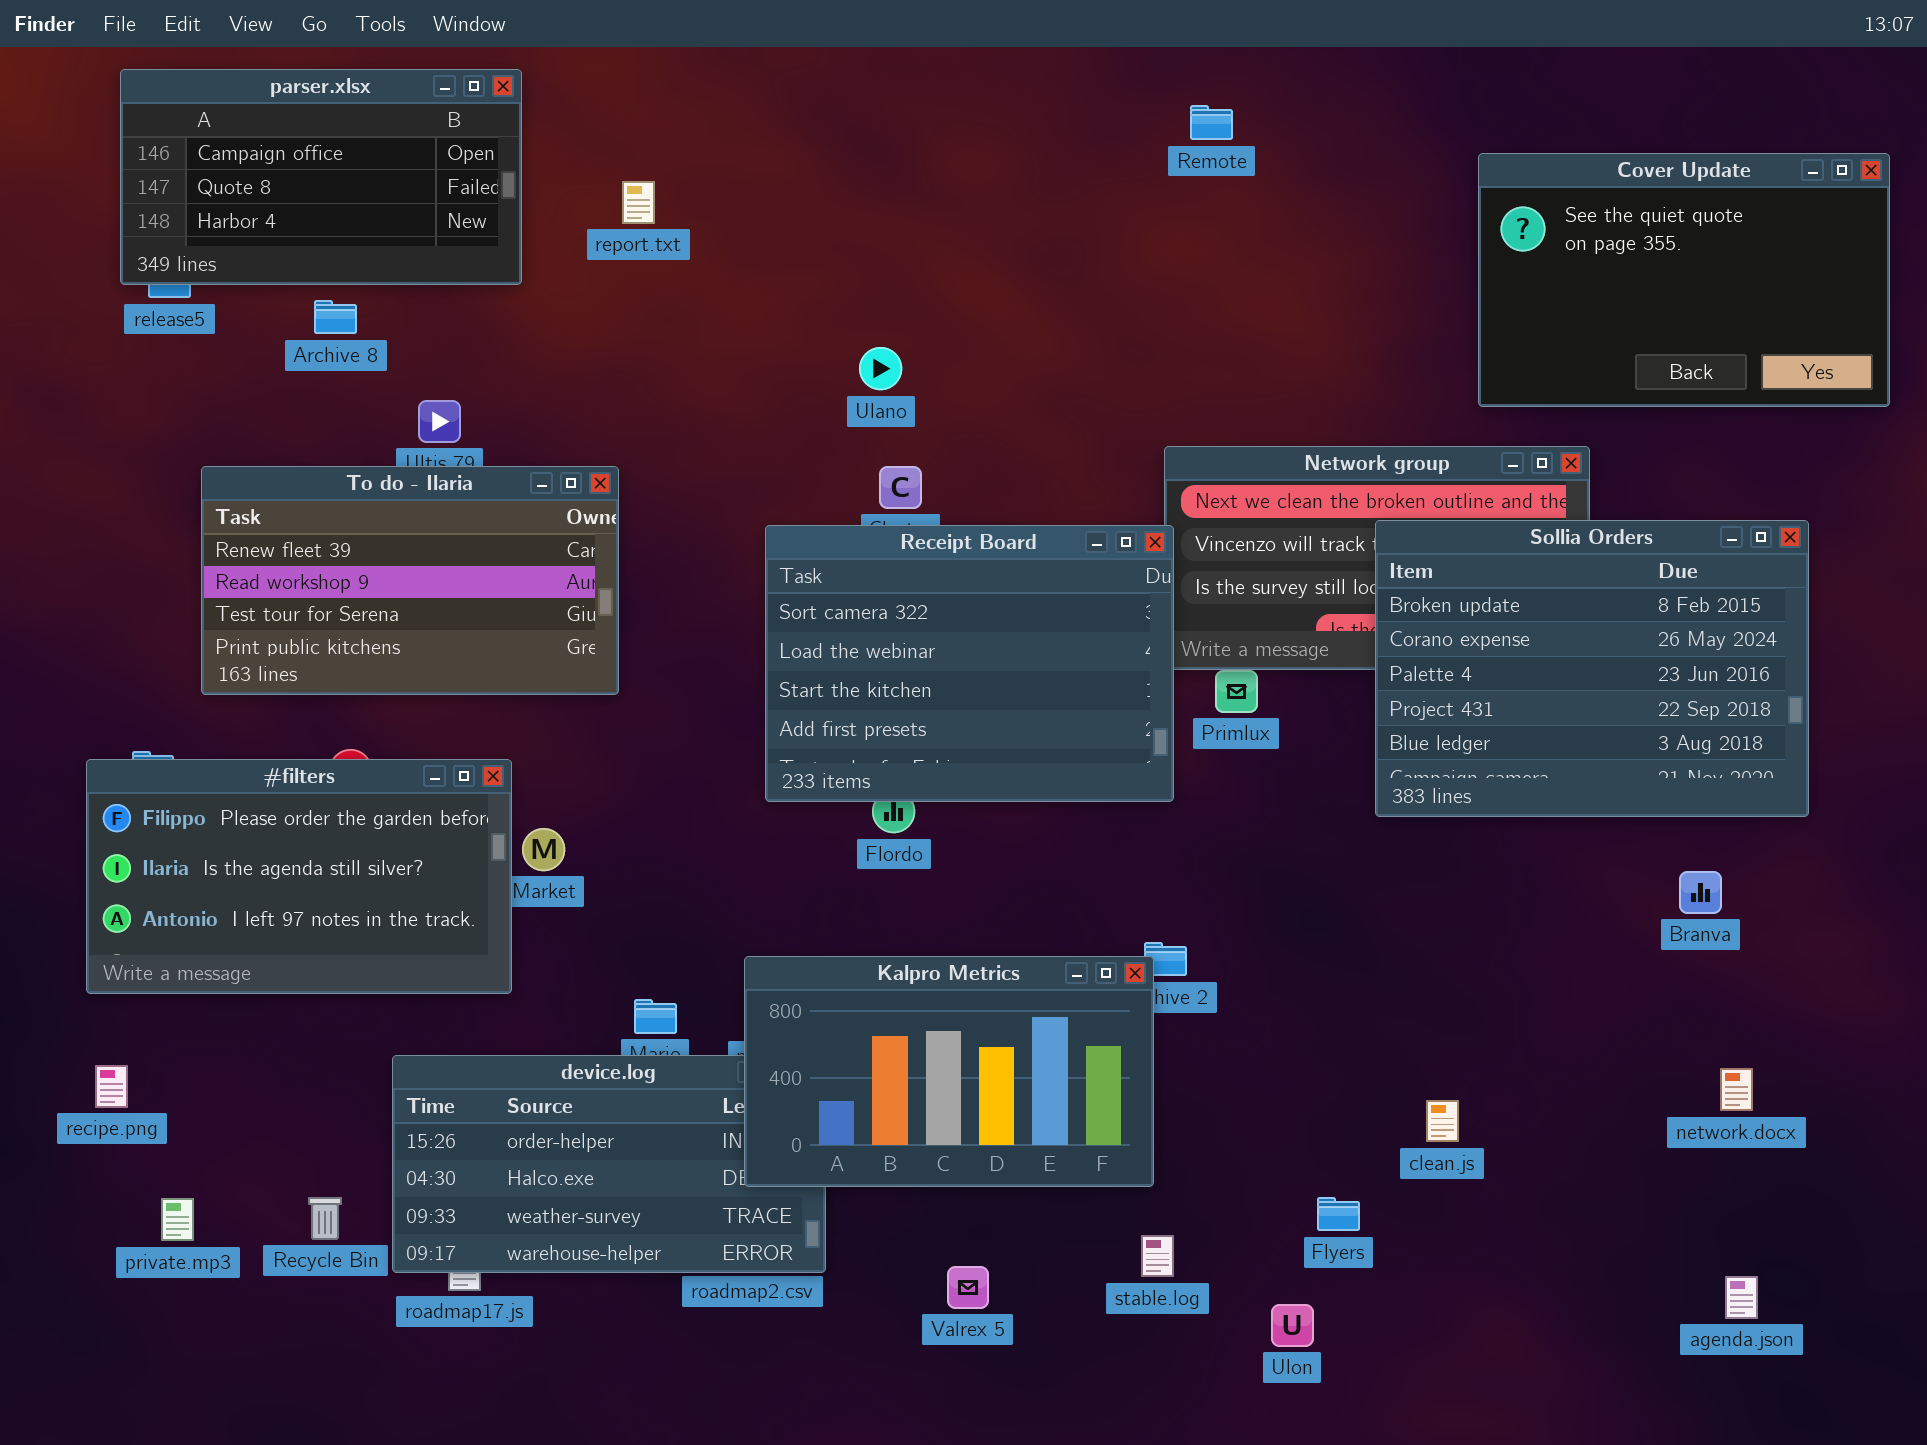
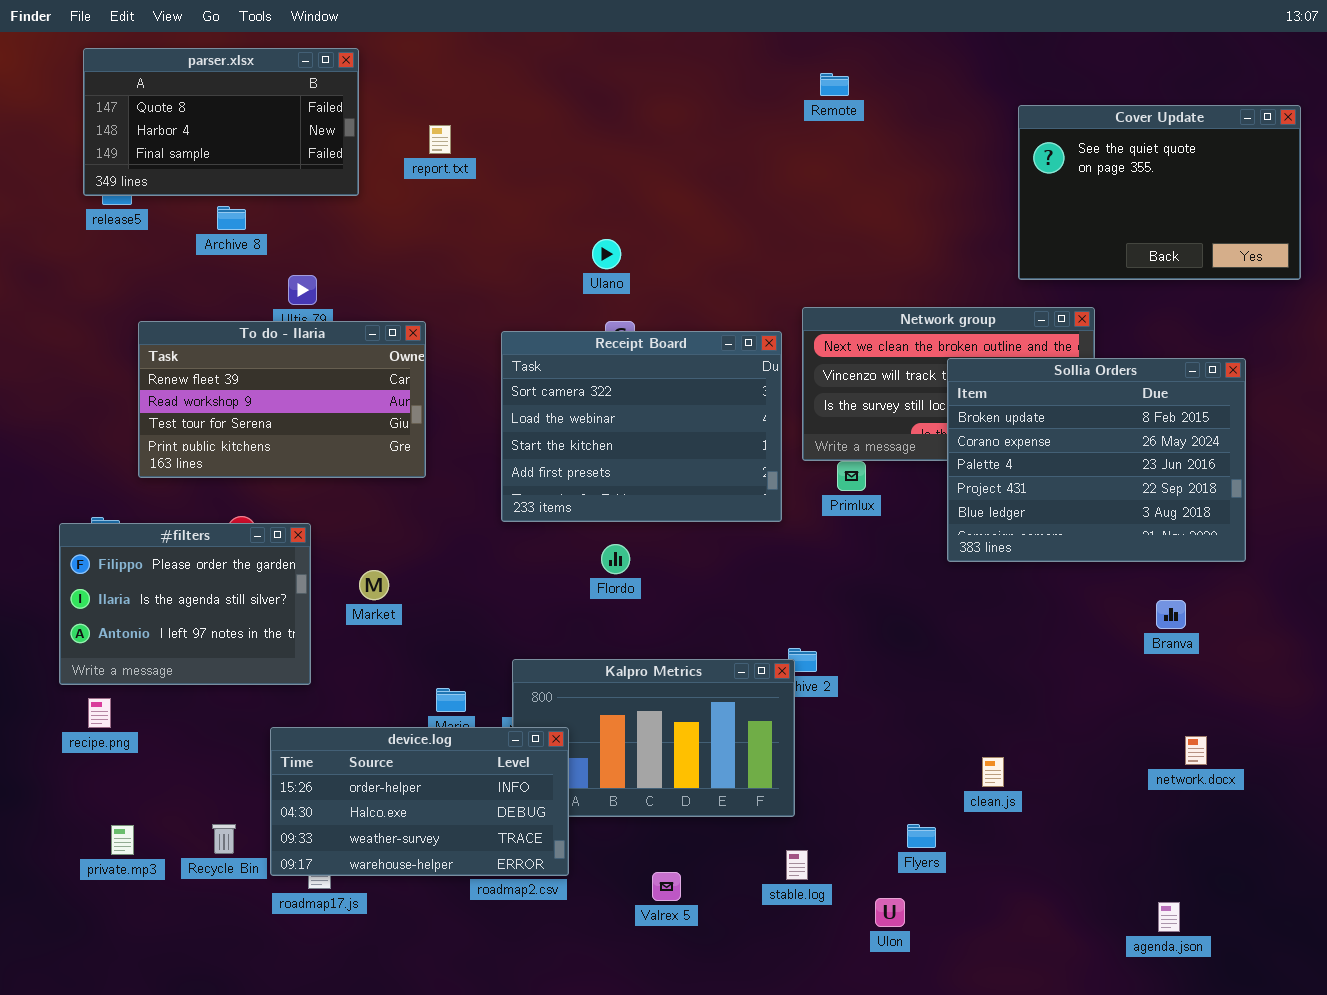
parser.xlsx: [120,69,522,285] -> [83,48,359,196], scrolled down 1 row
Receipt Board: [765,525,1174,802] -> [501,331,782,522], moved
#filters: [86,759,512,994] -> [59,523,311,685], resized
device.log: [392,1055,826,1273] -> [270,727,569,876], raised
recipe.png: [95,1065,128,1108] -> [88,698,111,728], moved
agenda.json: [1725,1276,1758,1319] -> [1158,902,1180,932], moved

